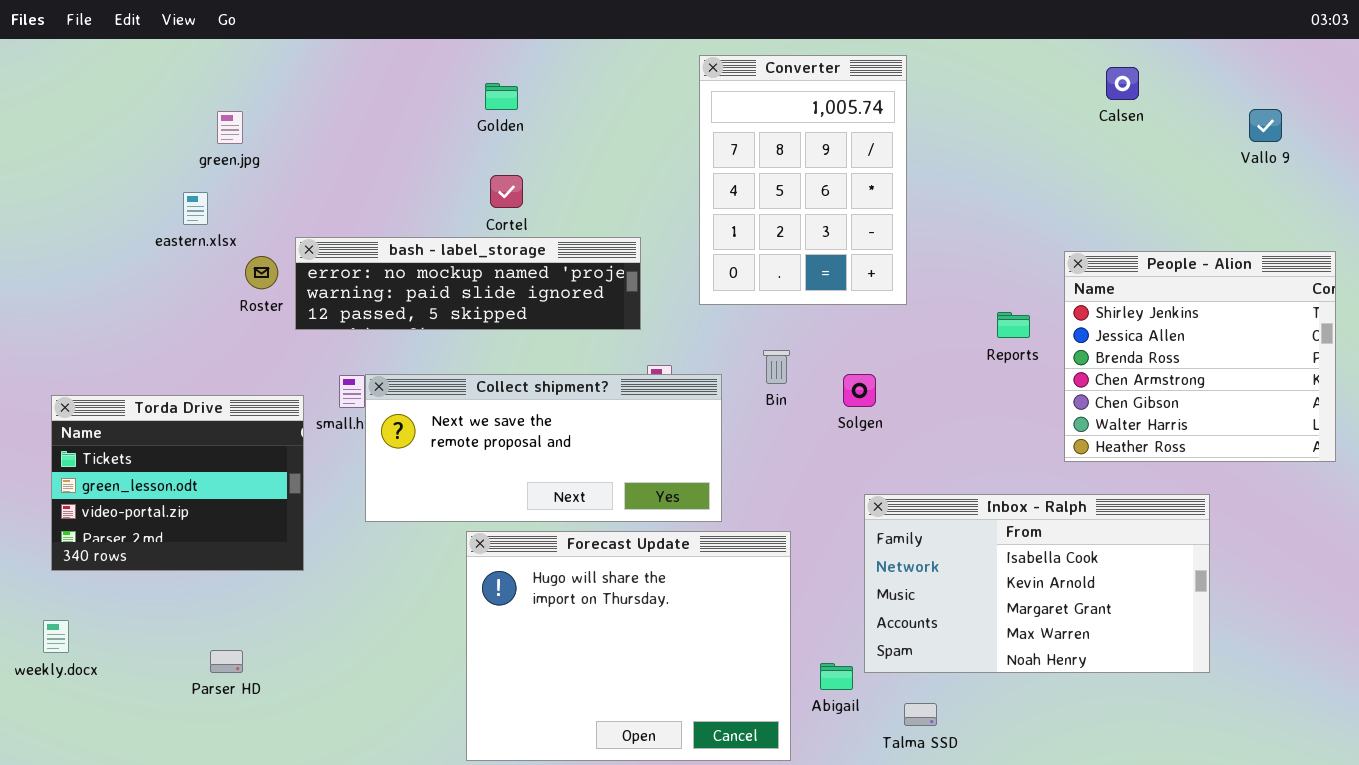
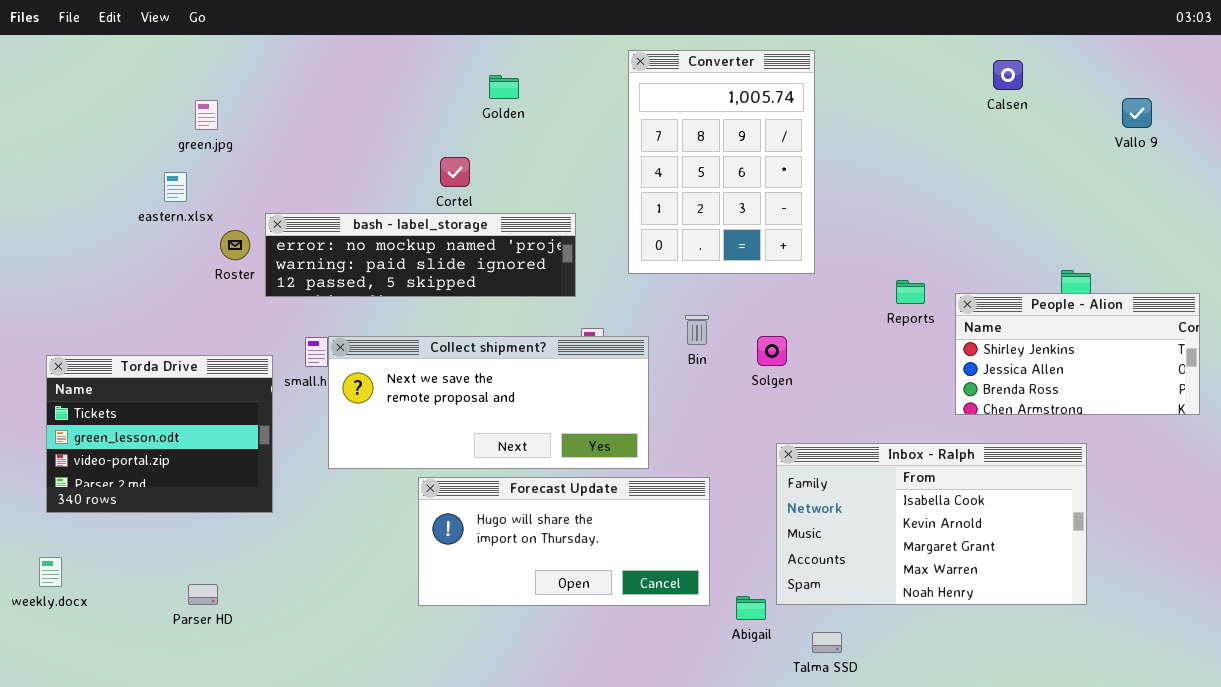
Golden: [485,83,518,110] -> [489,75,519,99], moved
People - Alion: [1064,251,1336,462] -> [955,293,1200,415], resized
Forecast Update: [466,531,791,761] -> [418,477,710,606], resized

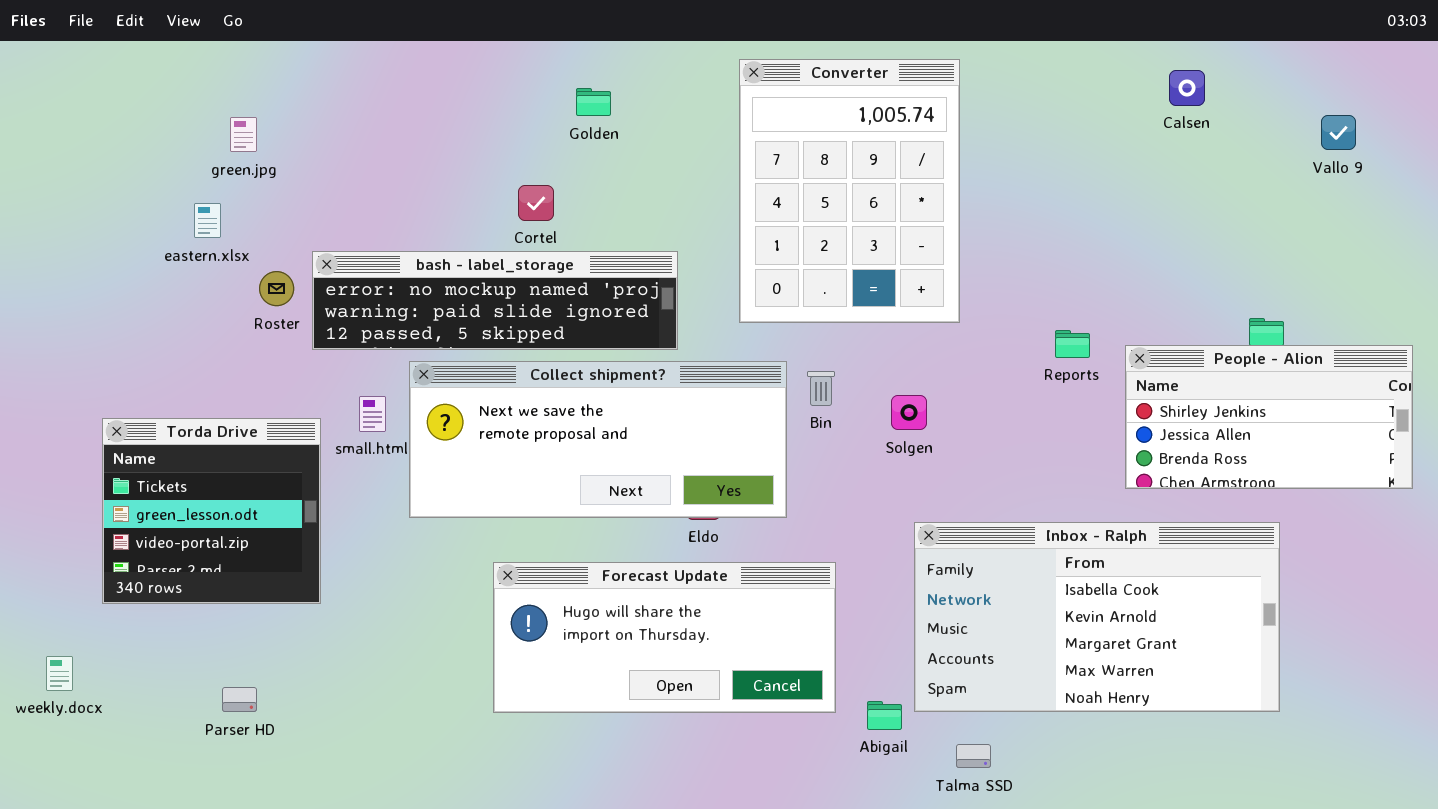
Collect shipment?: [328,336,649,469] -> [409,361,787,518], moved
Torda Drive: [46,355,273,513] -> [102,418,321,604], resized

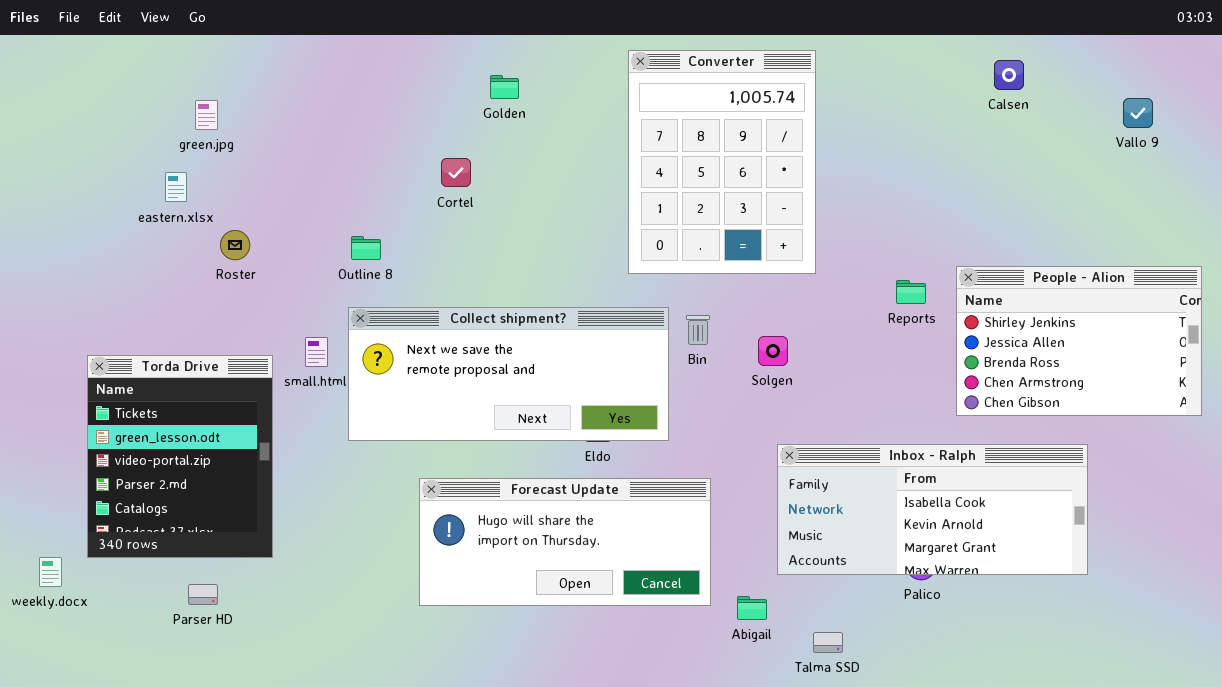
bash - label_storage: [312,251,678,350] -> none, closed
People - Alion: [1125,345,1413,489] -> [956,266,1202,416], resized
Torda Drive: [102,418,321,604] -> [87,355,273,558], resized
Inbox - Ralph: [914,522,1280,712] -> [777,444,1088,575], resized

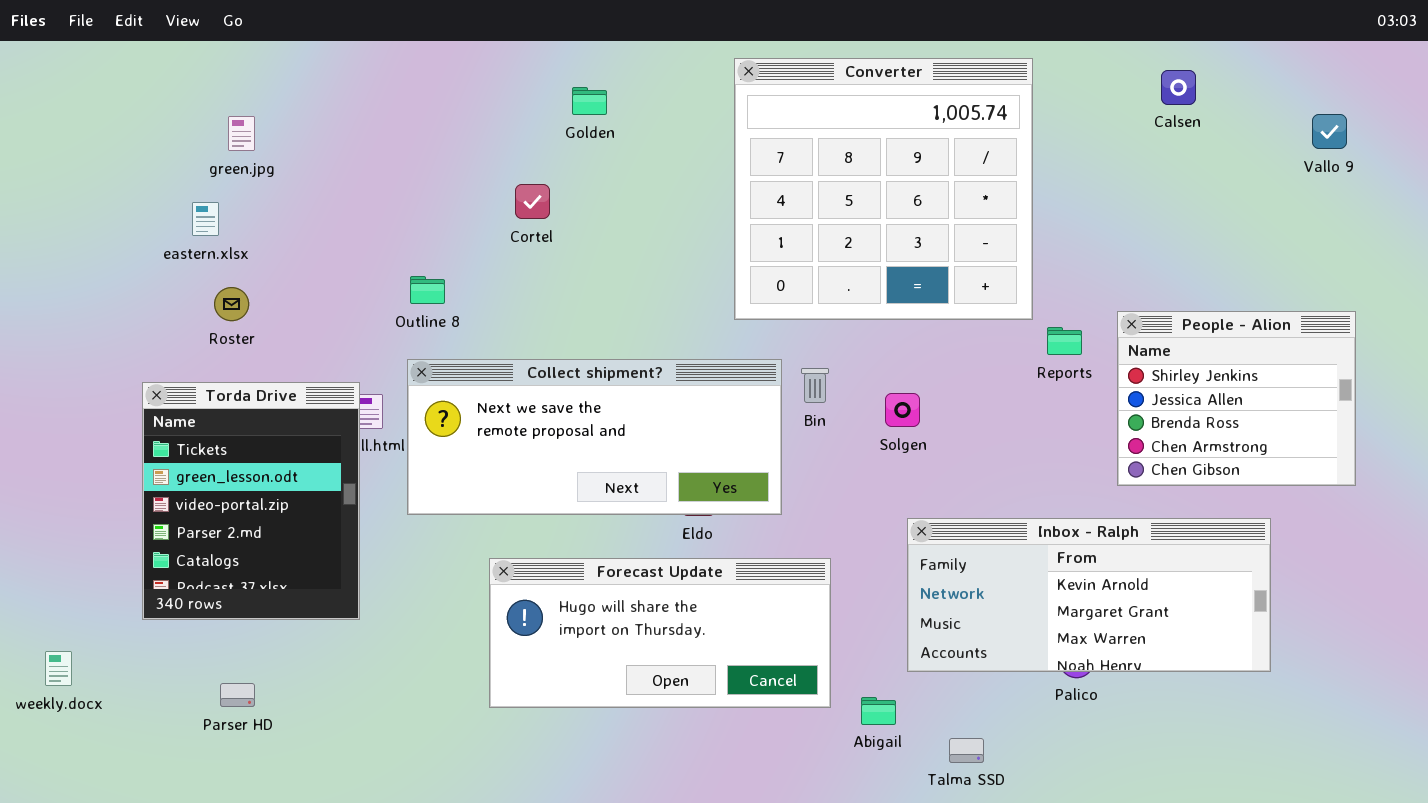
Converter: [628,50,816,274] -> [734,58,1033,320], resized
Roster: [220,230,250,260] -> [214,287,249,321], moved
People - Alion: [956,266,1202,416] -> [1117,311,1356,486], resized
Torda Drive: [87,355,273,558] -> [142,382,360,620], moved
Inbox - Ralph: [777,444,1088,575] -> [907,518,1271,672], scrolled down 1 row

